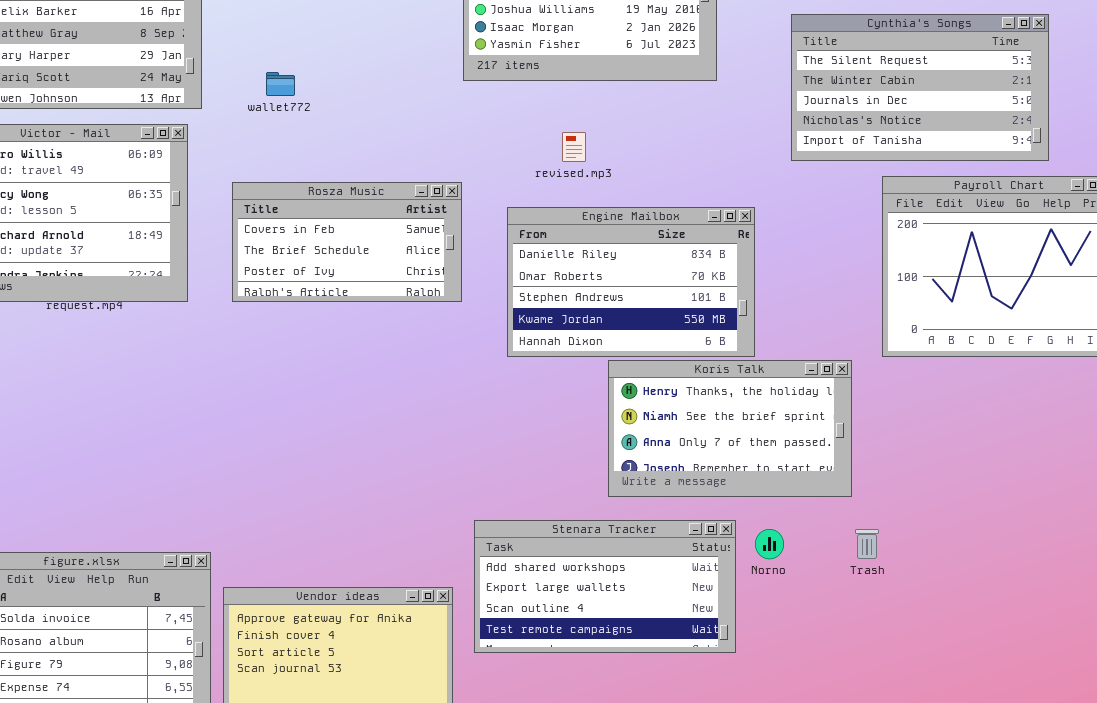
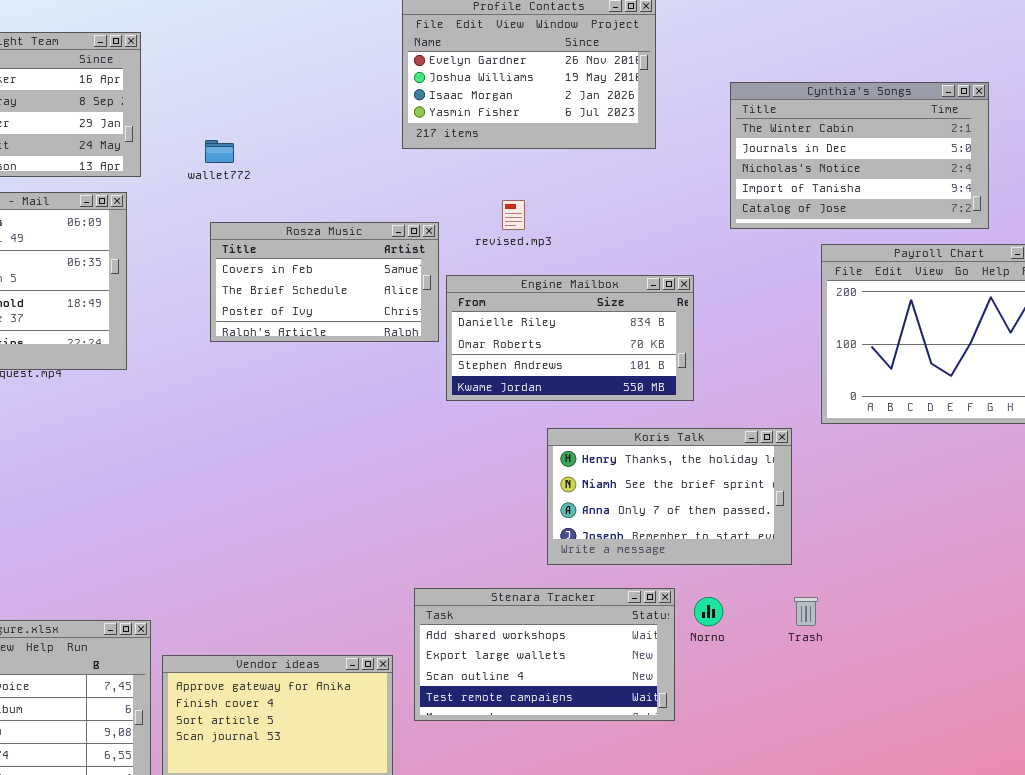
Cynthia's Songs: [791,14,1049,161] -> [730,82,989,229], scrolled down 1 row
Rosza Music: [232,182,462,302] -> [210,222,439,342], moved
Engine Mailbox: [507,207,755,357] -> [446,275,694,401], resized

